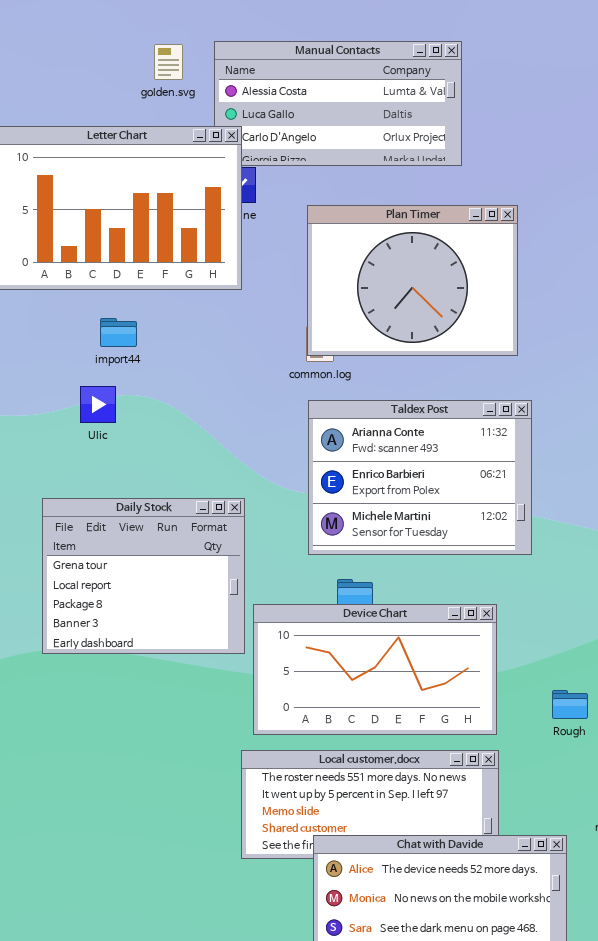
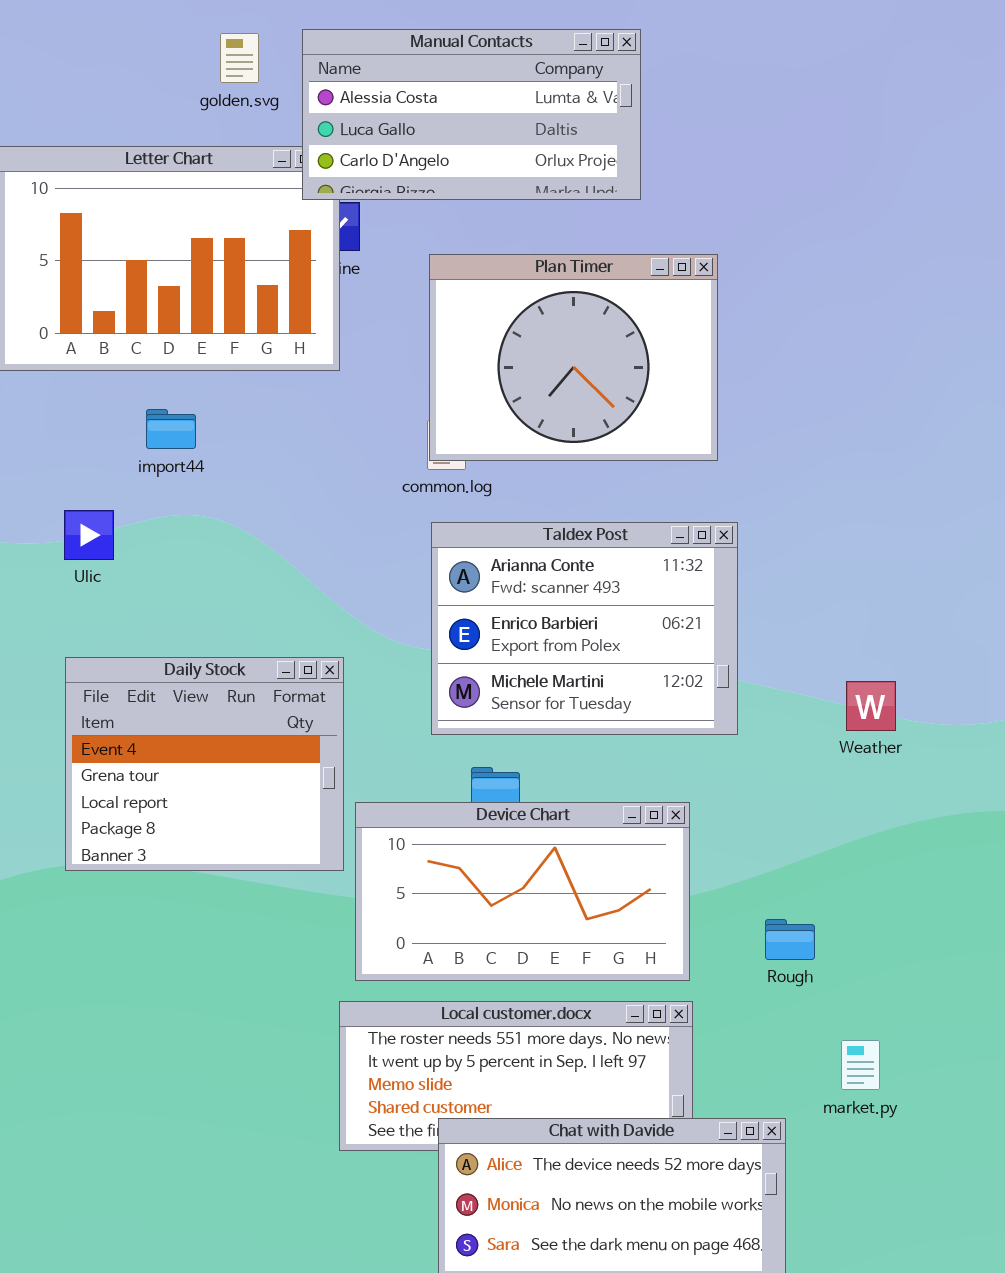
Manual Contacts: [214,41,462,166] -> [302,29,641,200], raised
Ulic: [80,386,116,423] -> [64,510,114,560], moved
Daily Stock: [42,498,245,654] -> [65,657,344,871], scrolled up 1 row

